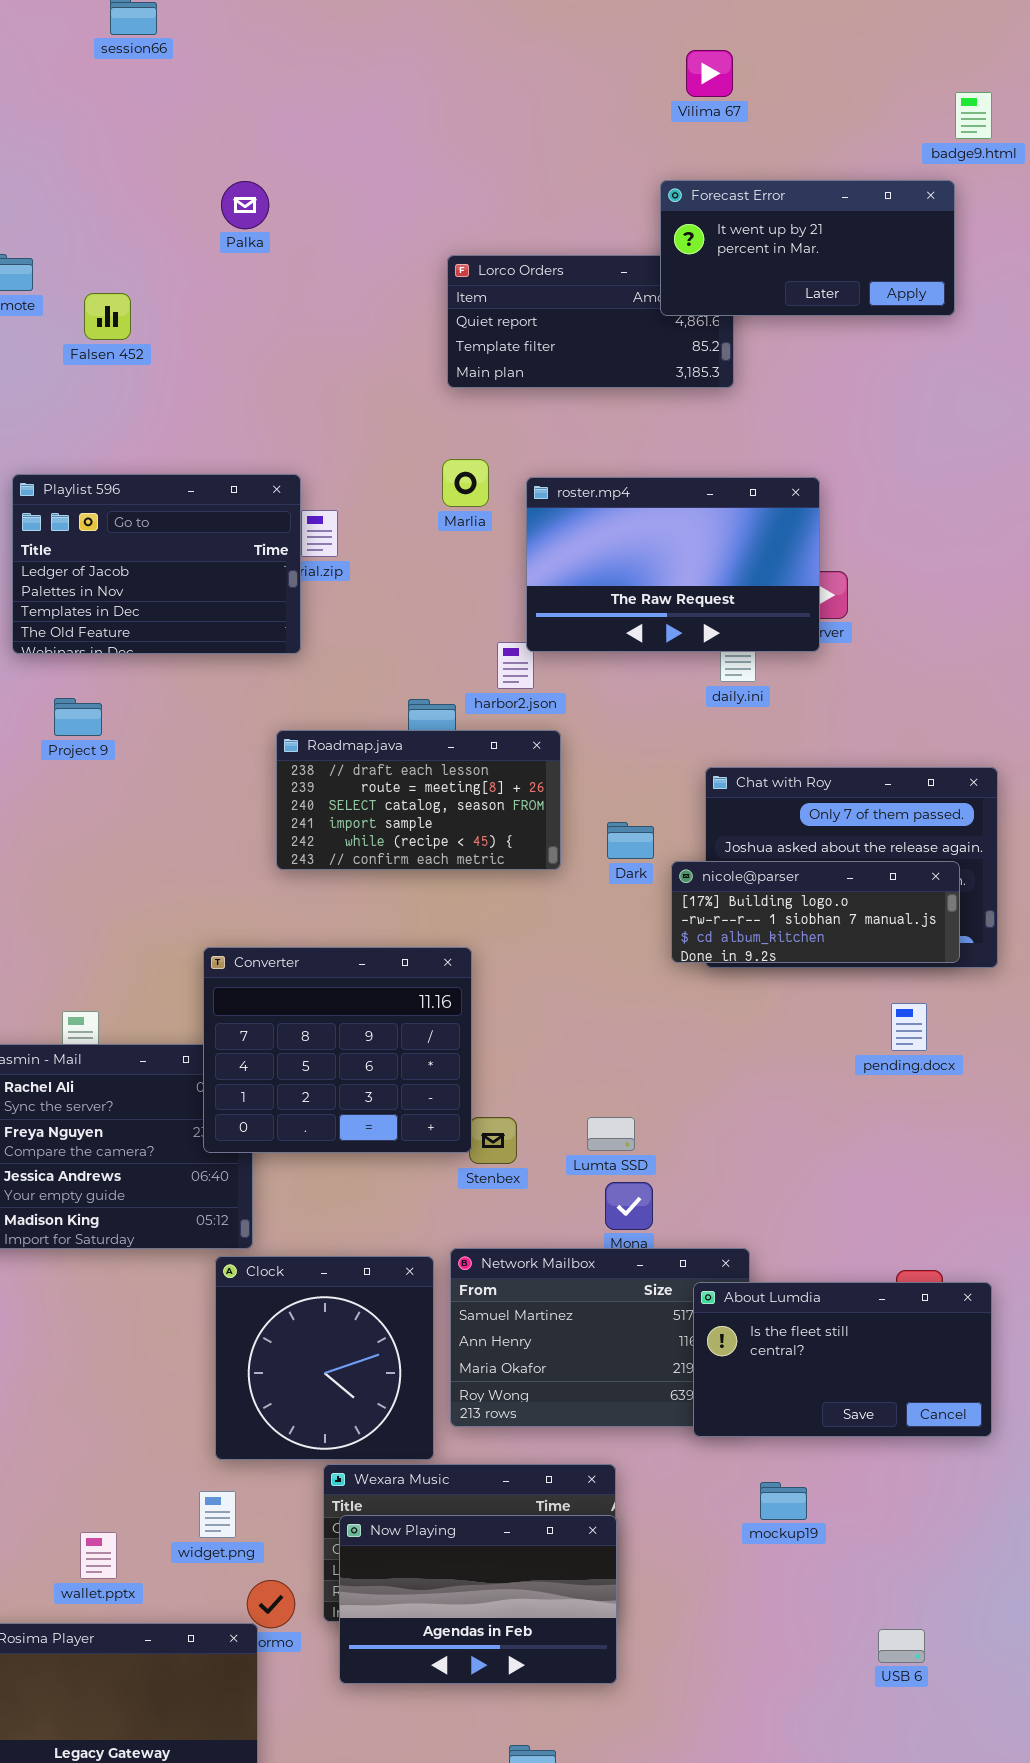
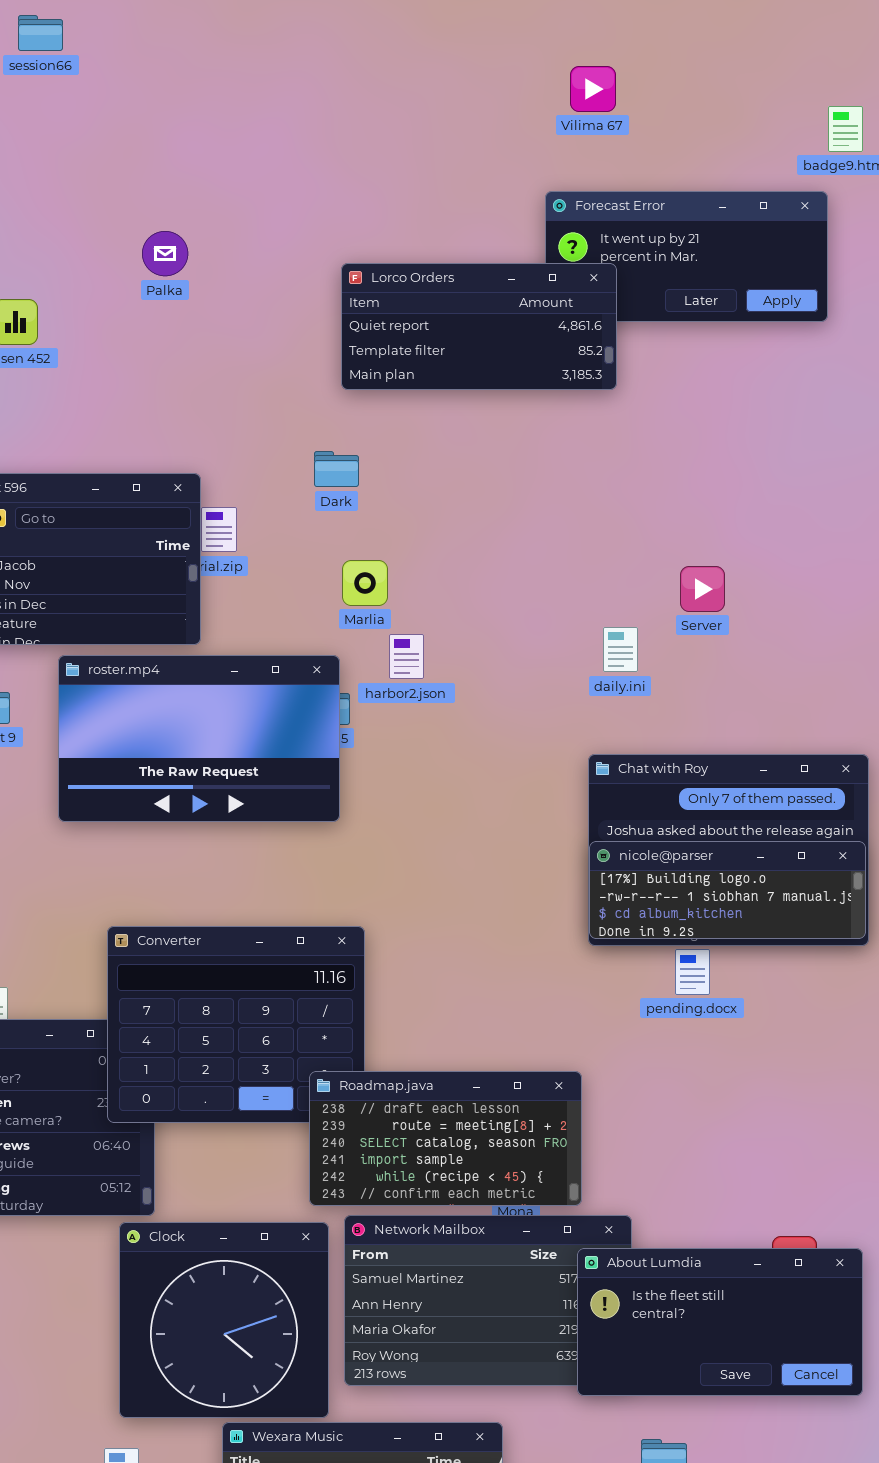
Palka: [221,181,269,229] -> [142,231,188,276], moved
Lorco Orders: [447,255,734,388] -> [341,263,617,390], raised
Marlia: [442,459,489,507] -> [342,560,388,606], moved
roster.mp4: [526,477,820,652] -> [58,655,340,822], moved
Roadmap.java: [276,730,561,870] -> [309,1071,582,1206], moved
Dark: [607,822,654,859] -> [314,451,359,487], moved
nicole@parser: [671,861,960,963] -> [589,841,866,939], moved
pending.docx: [891,1003,927,1051] -> [675,949,710,995], moved

